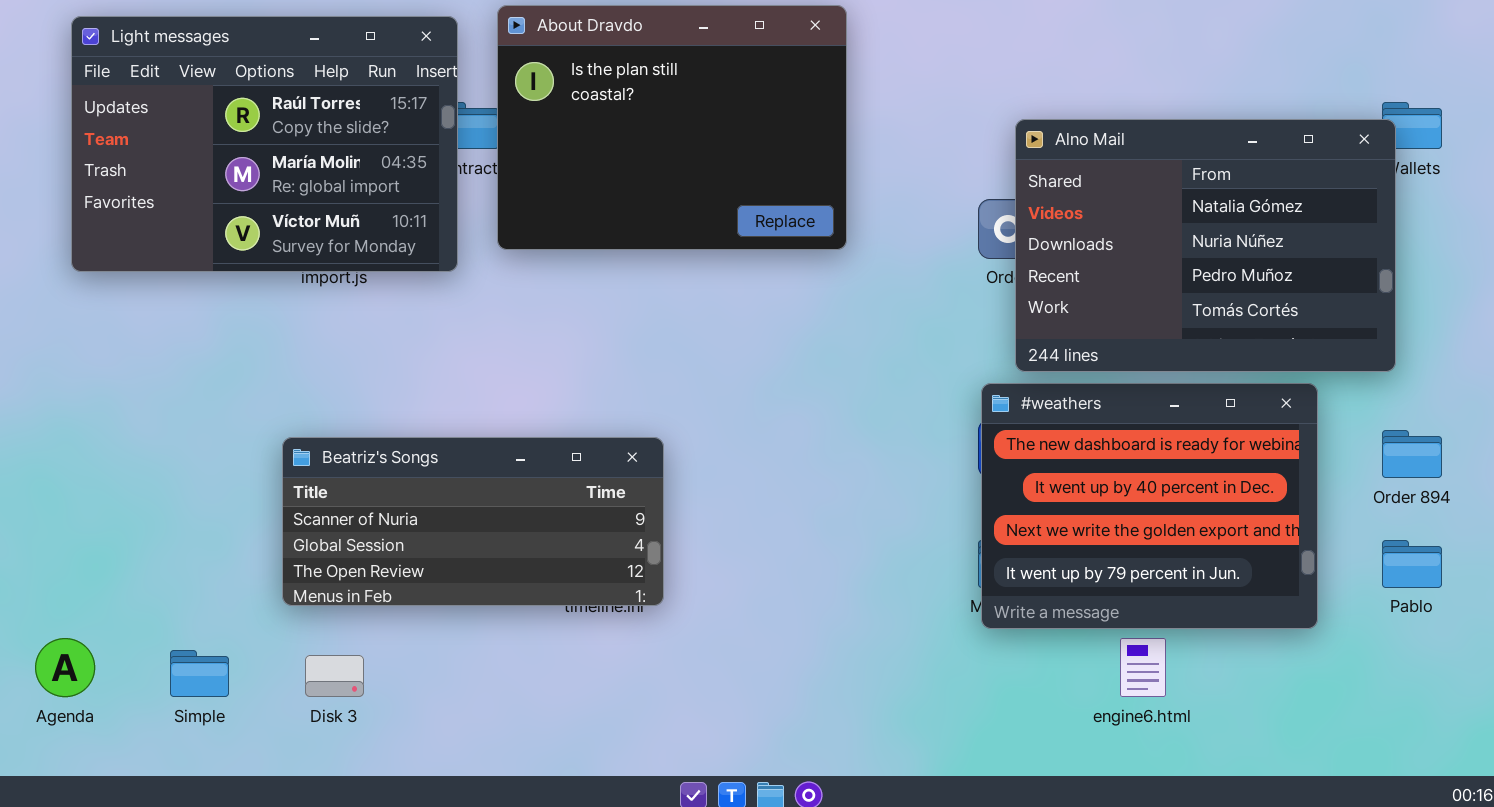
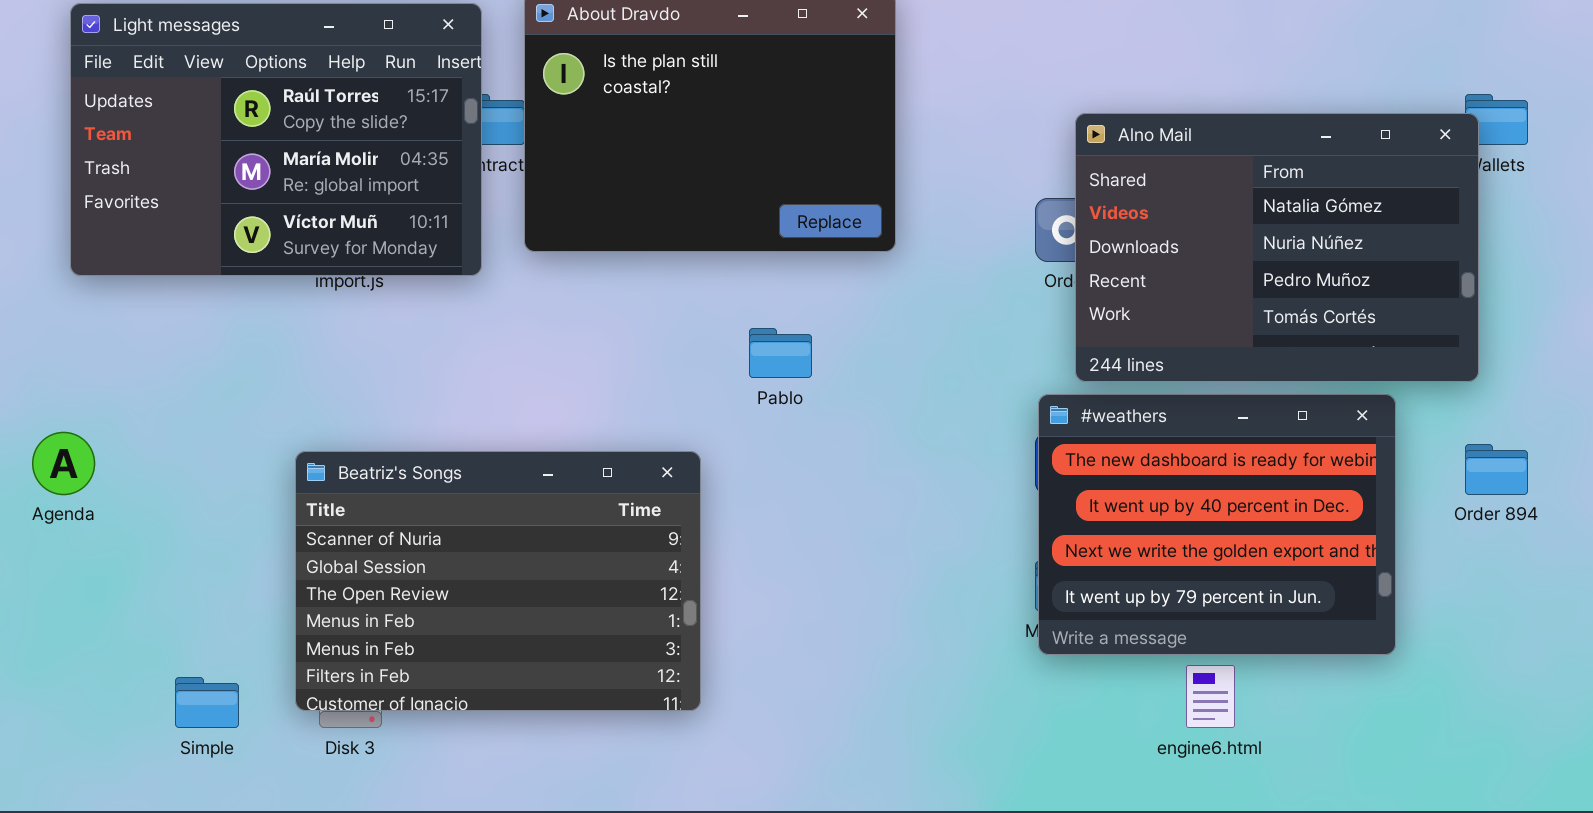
Beatriz's Songs: [282,437,664,606] -> [295,451,701,711], resized
Pablo: [1382,540,1442,588] -> [749,328,812,378], moved
Agenda: [35,638,95,697] -> [32,432,95,495], moved

